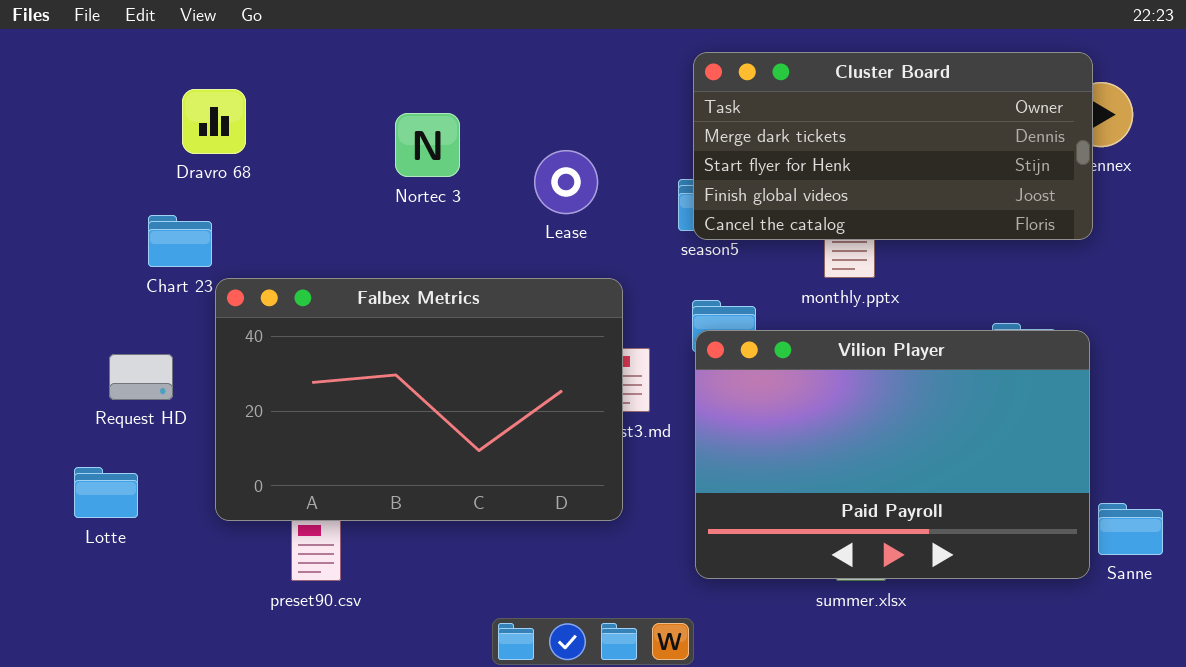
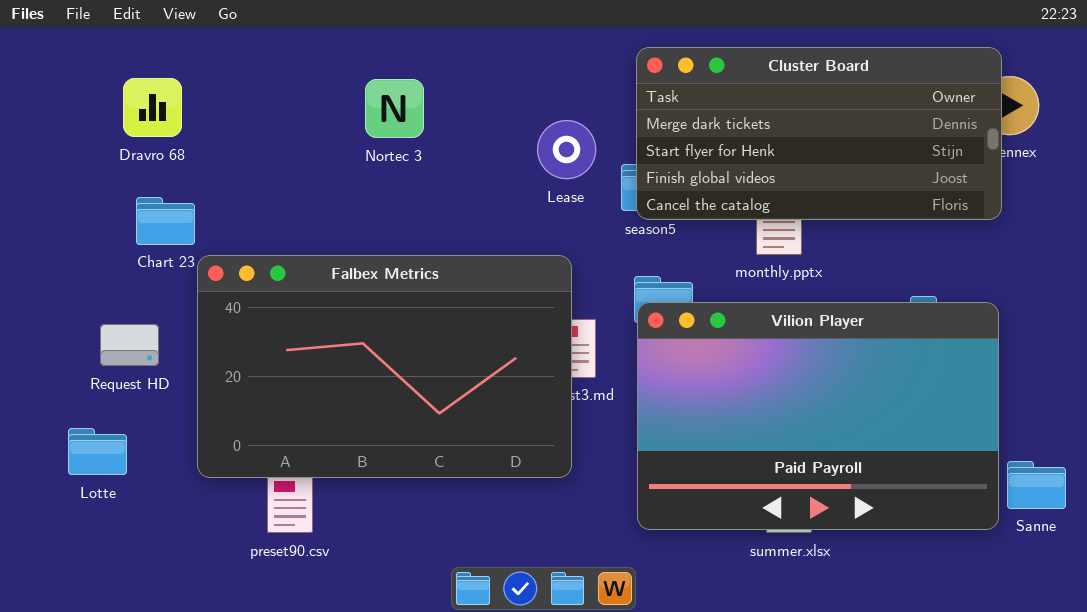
Dravro 68: [182,89,246,154] -> [123,78,182,137], moved
Nortec 3: [395,113,460,177] -> [365,79,424,138], moved
Lease: [534,150,598,214] -> [537,120,596,179], moved

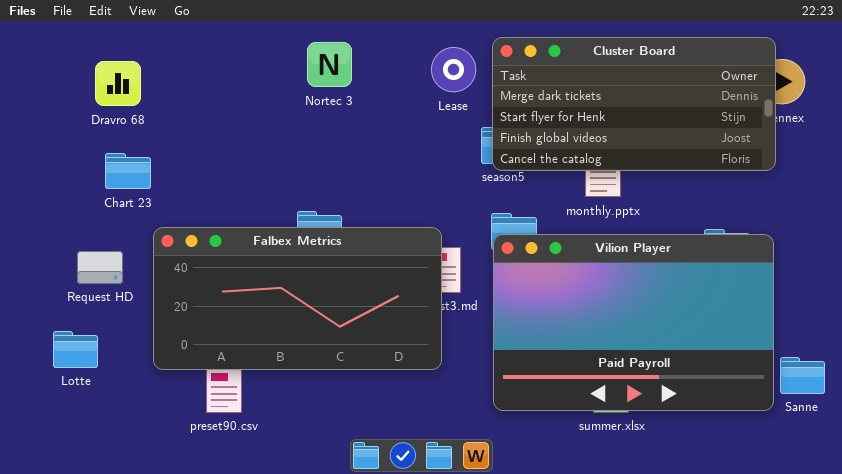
Nortec 3: [365,79,424,138] -> [307,42,352,87], moved
Lease: [537,120,596,179] -> [431,47,476,92], moved
Falbex Metrics: [197,255,572,478] -> [153,227,442,370], resized

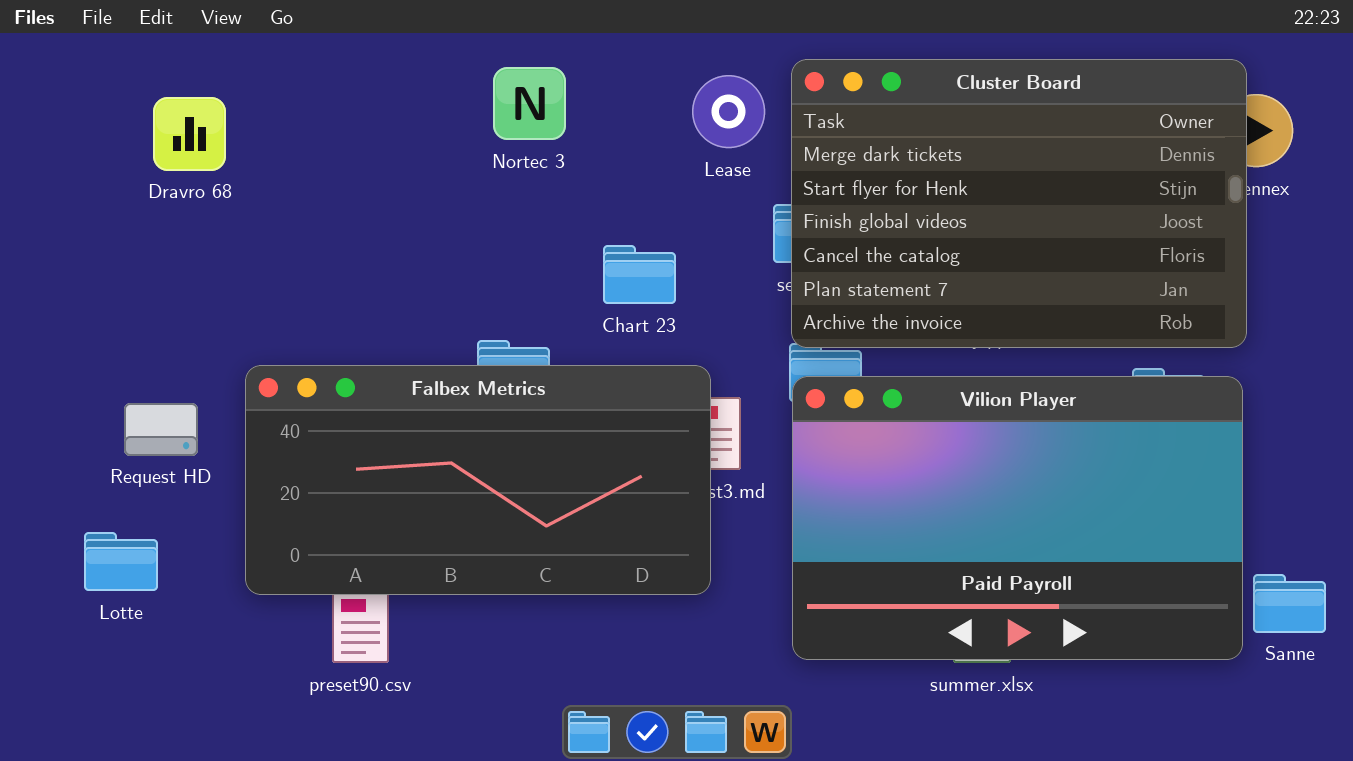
Cluster Board: [492,37,776,171] -> [791,59,1247,348], resized
Chart 23: [105,153,151,189] -> [603,245,676,304], moved

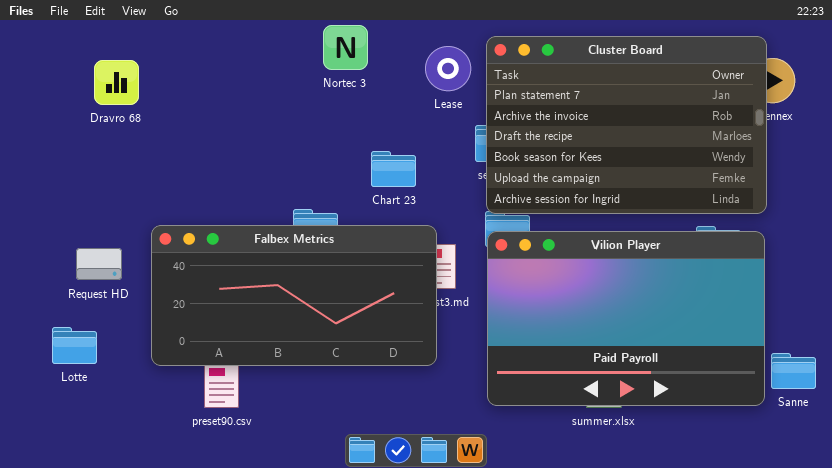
Cluster Board: [791,59,1247,348] -> [486,36,767,214], scrolled down 4 rows
Nortec 3: [493,67,566,140] -> [323,25,368,70], moved

